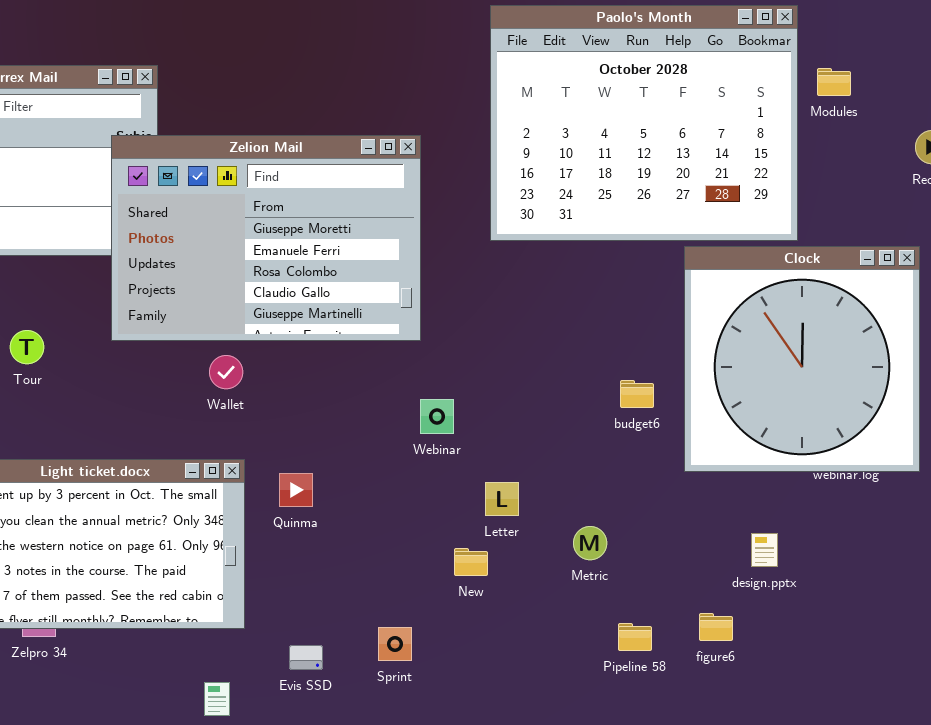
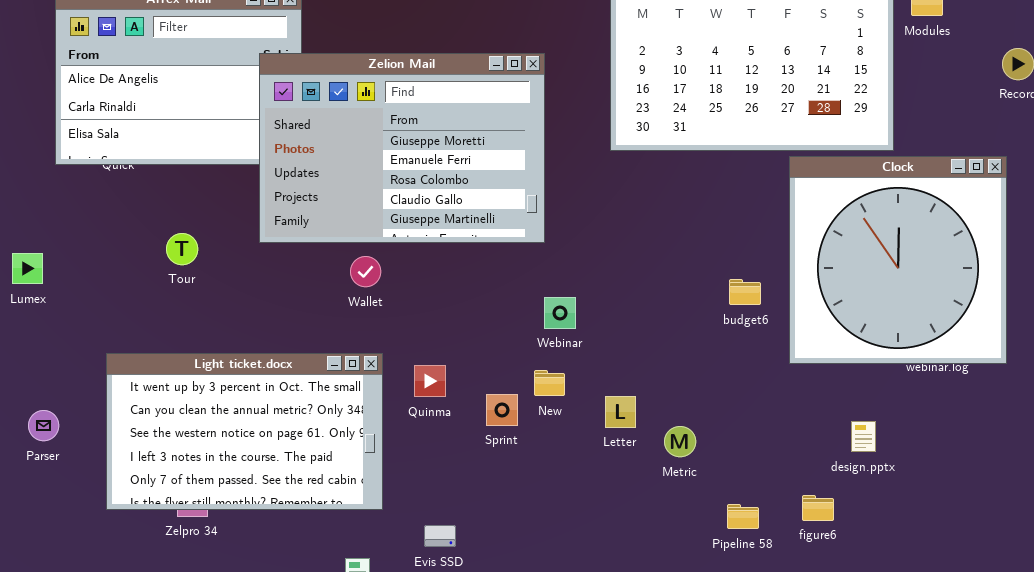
Letter: [485,482,519,516] -> [605,396,636,428], moved
Metric: [573,526,607,560] -> [664,426,696,457], moved
New: [454,548,488,576] -> [534,370,565,396], moved
Sprint: [378,627,412,661] -> [486,394,518,426], moved

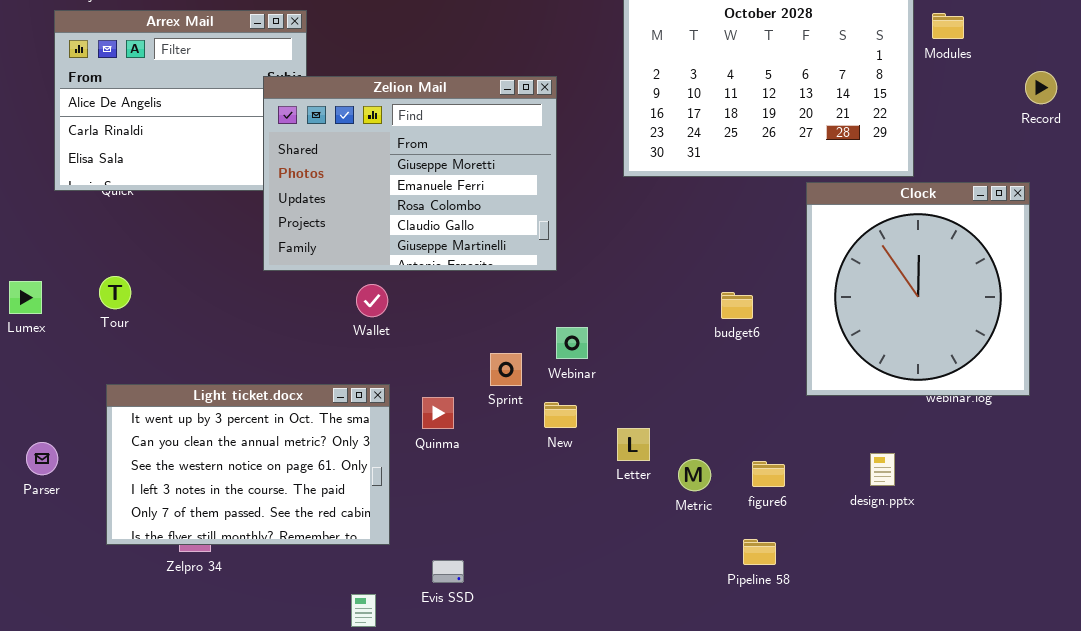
Tour: [166,233,198,265] -> [99,276,131,309], moved
budget6: [729,279,761,305] -> [721,292,753,319], moved
Sprint: [486,394,518,426] -> [490,353,522,386], moved
figure6: [802,495,834,521] -> [752,461,785,487], moved

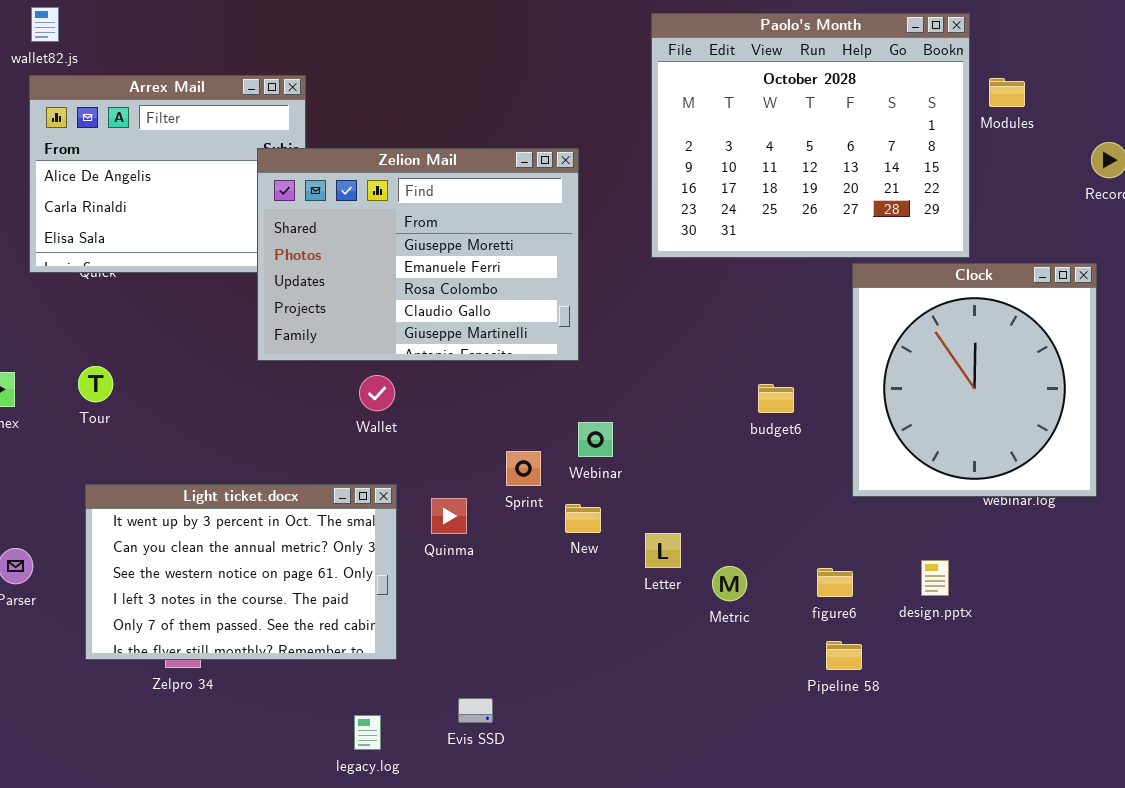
figure6: [752,461,785,487] -> [817,568,853,597], moved
Pipeline 58: [743,539,776,565] -> [826,641,862,670], moved
Evis SSD: [432,560,464,583] -> [458,698,493,723], moved

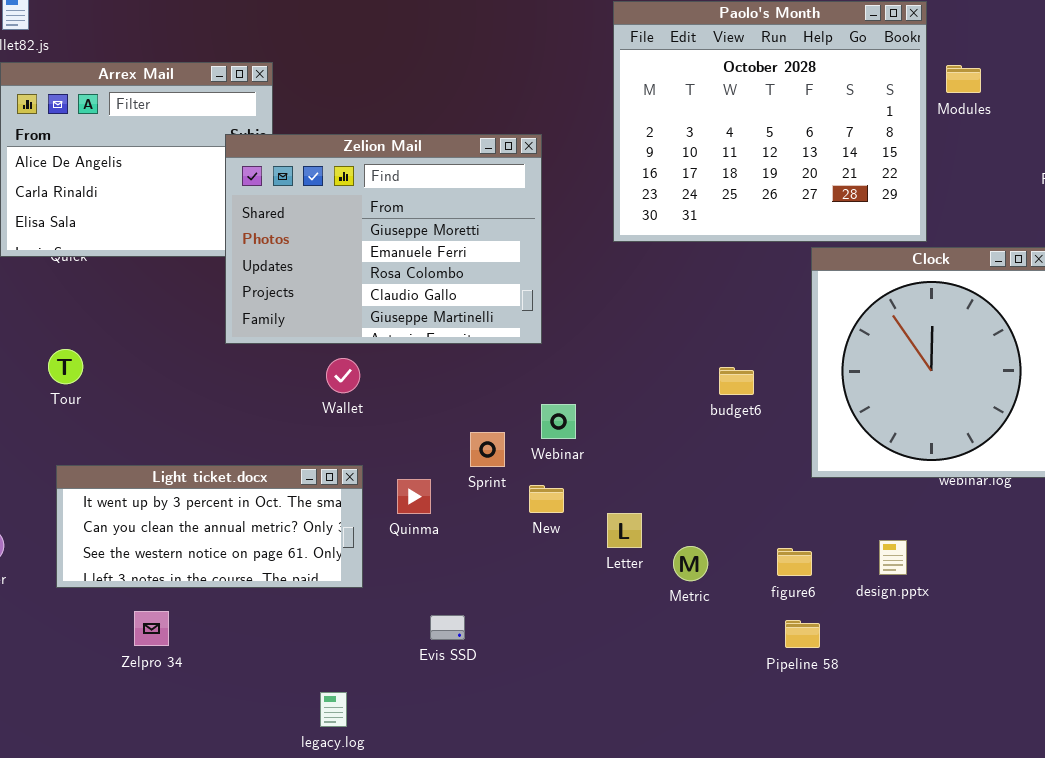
Light ticket.docx: [85,484,397,660] -> [56,465,363,588], resized
Evis SSD: [458,698,493,723] -> [430,615,465,640], moved

